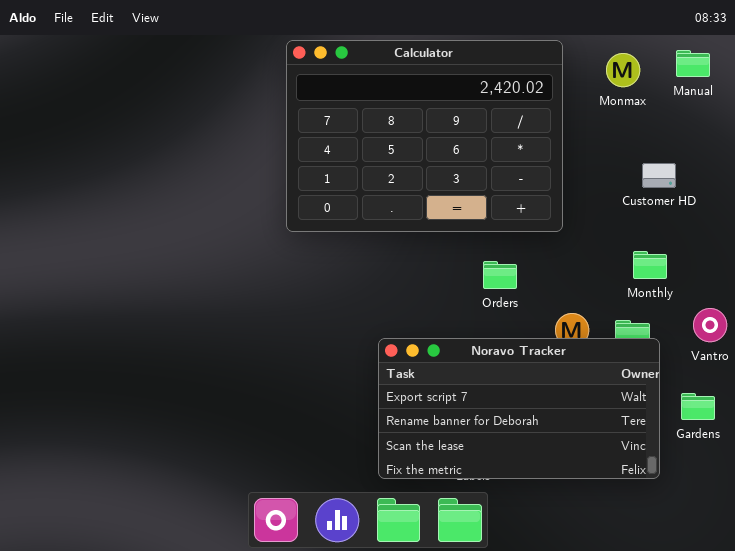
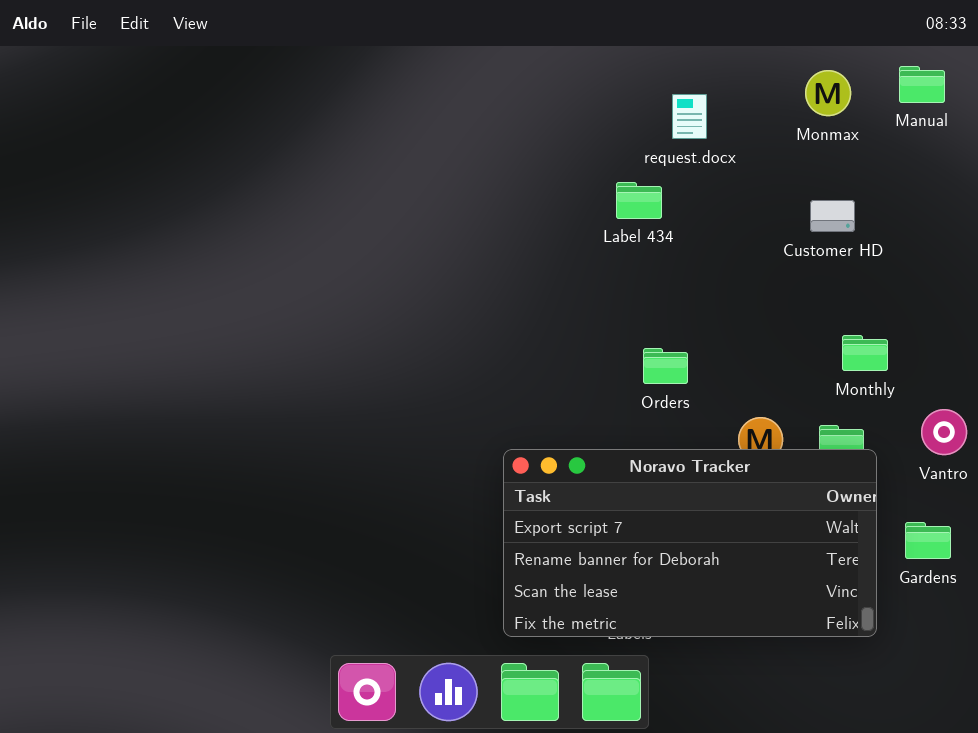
Calculator: [286,40,563,232] -> none, closed
Customer HD: [642,163,676,188] -> [810,200,855,232], moved

